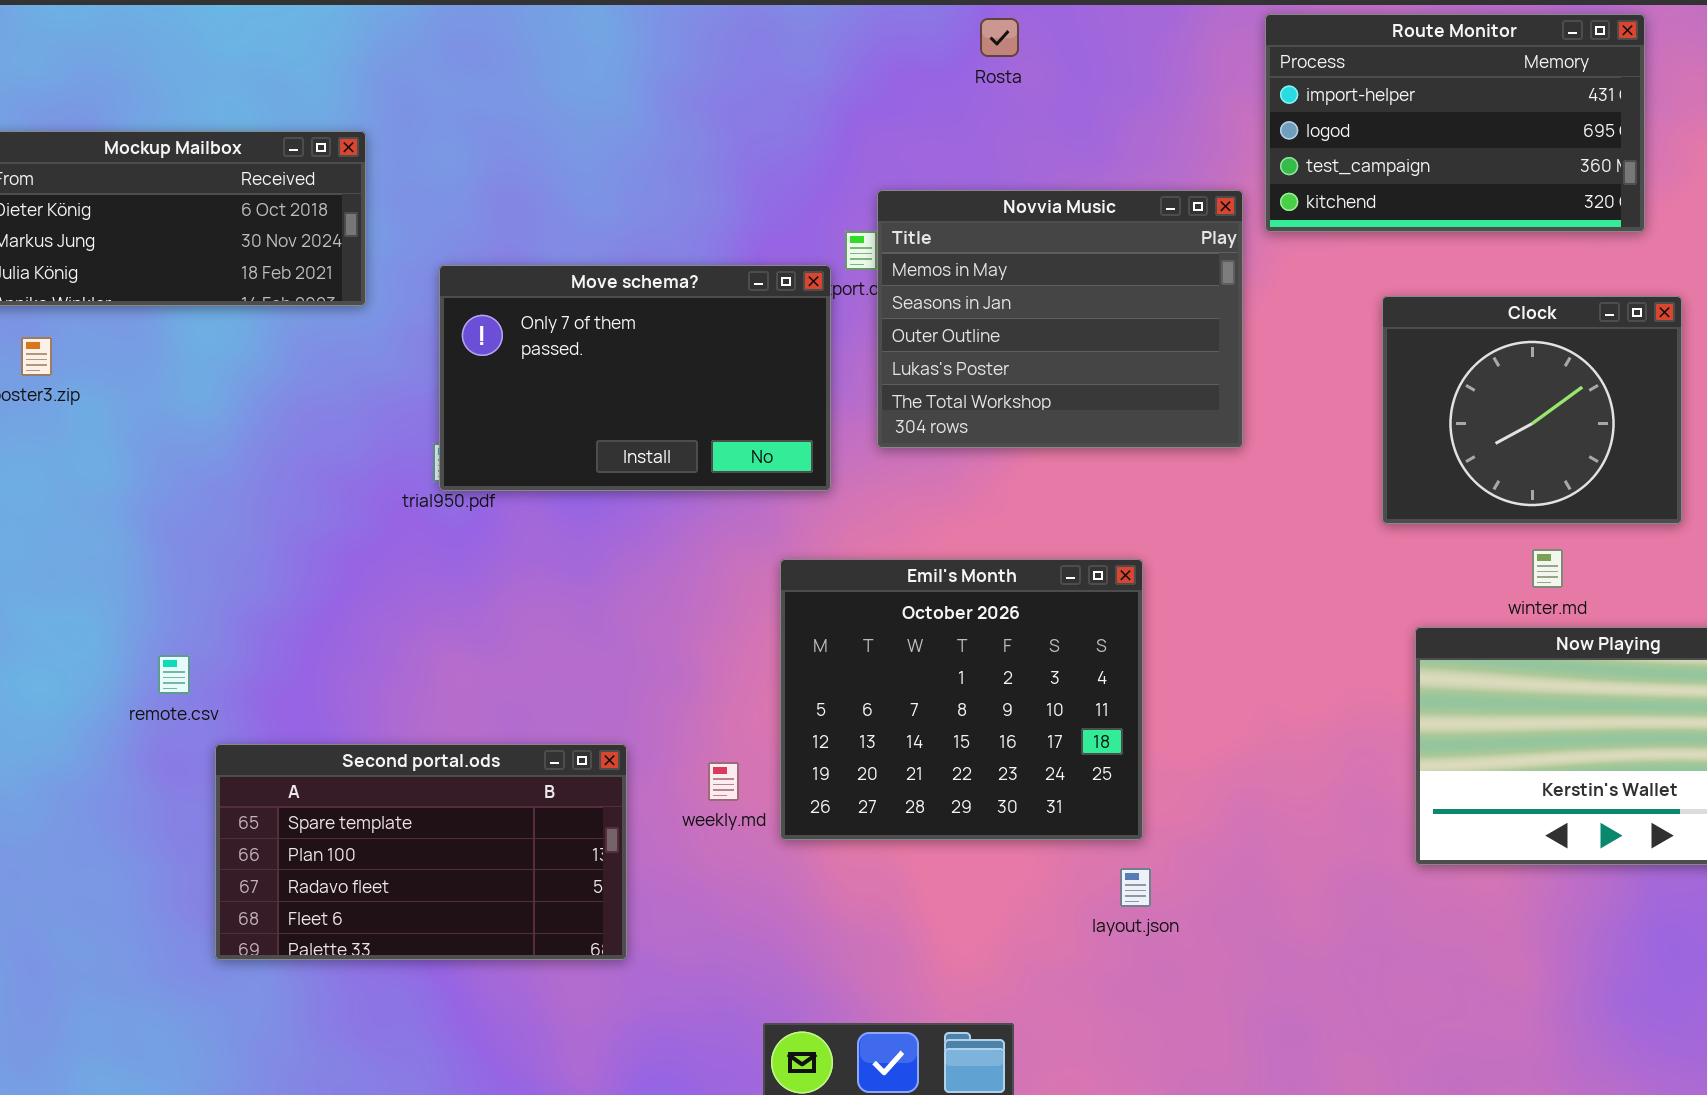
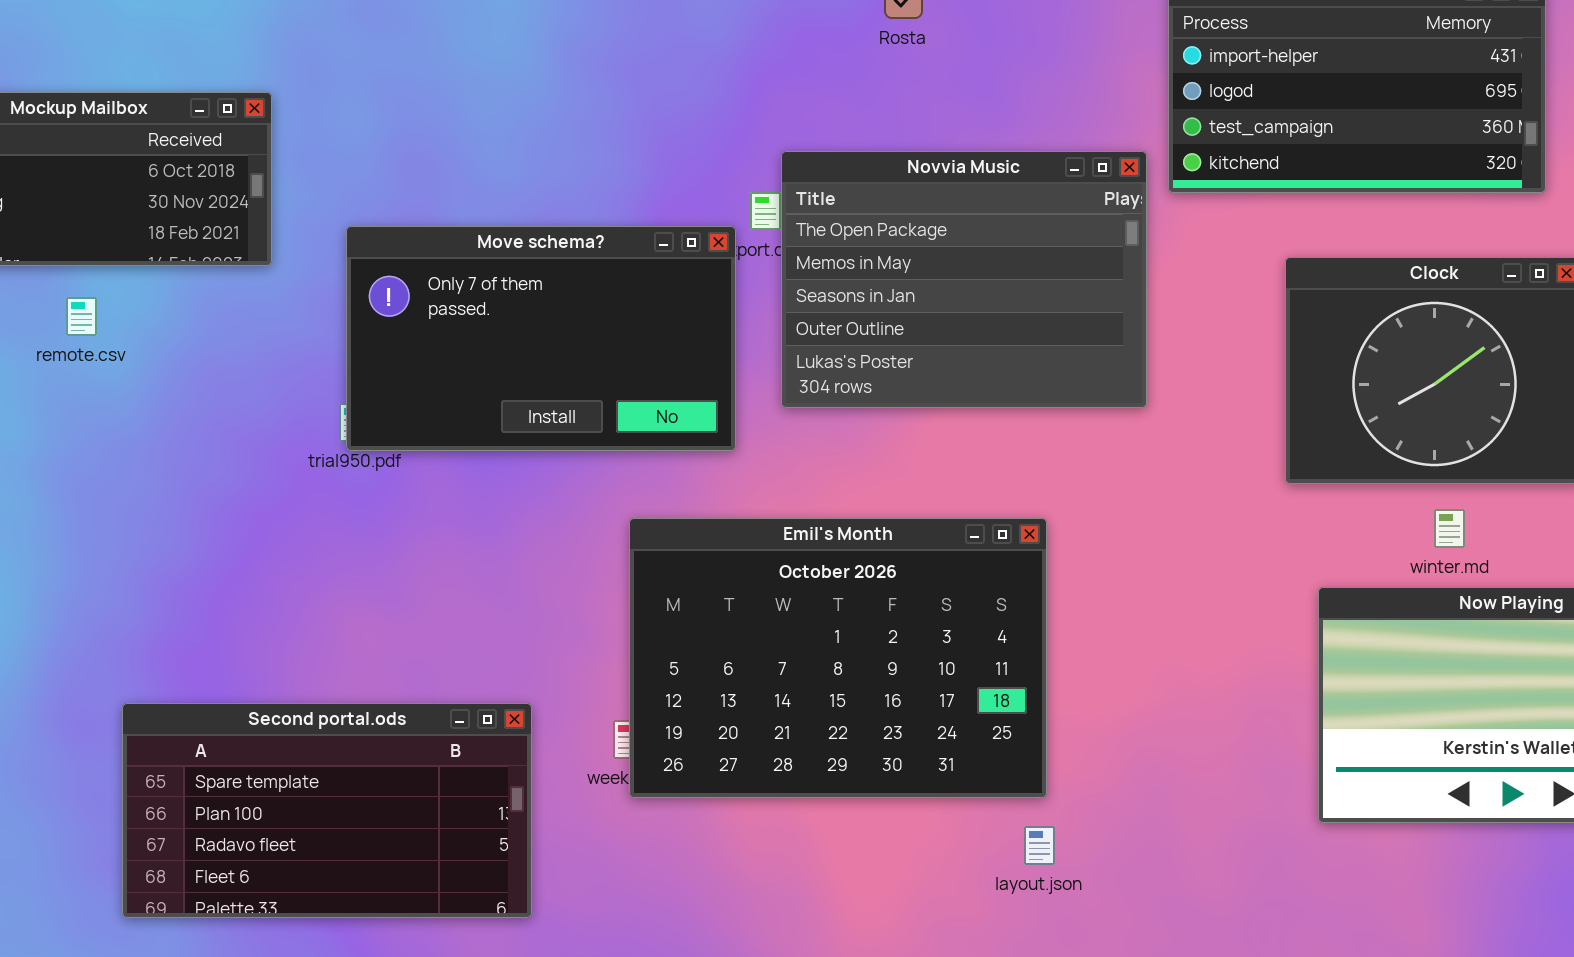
Novvia Music: [877,190,1243,448] -> [781,151,1147,408], scrolled up 1 row
Emil's Month: [780,559,1143,840] -> [629,518,1047,798], resized
remote.csv: [158,655,190,694] -> [66,297,97,336], moved

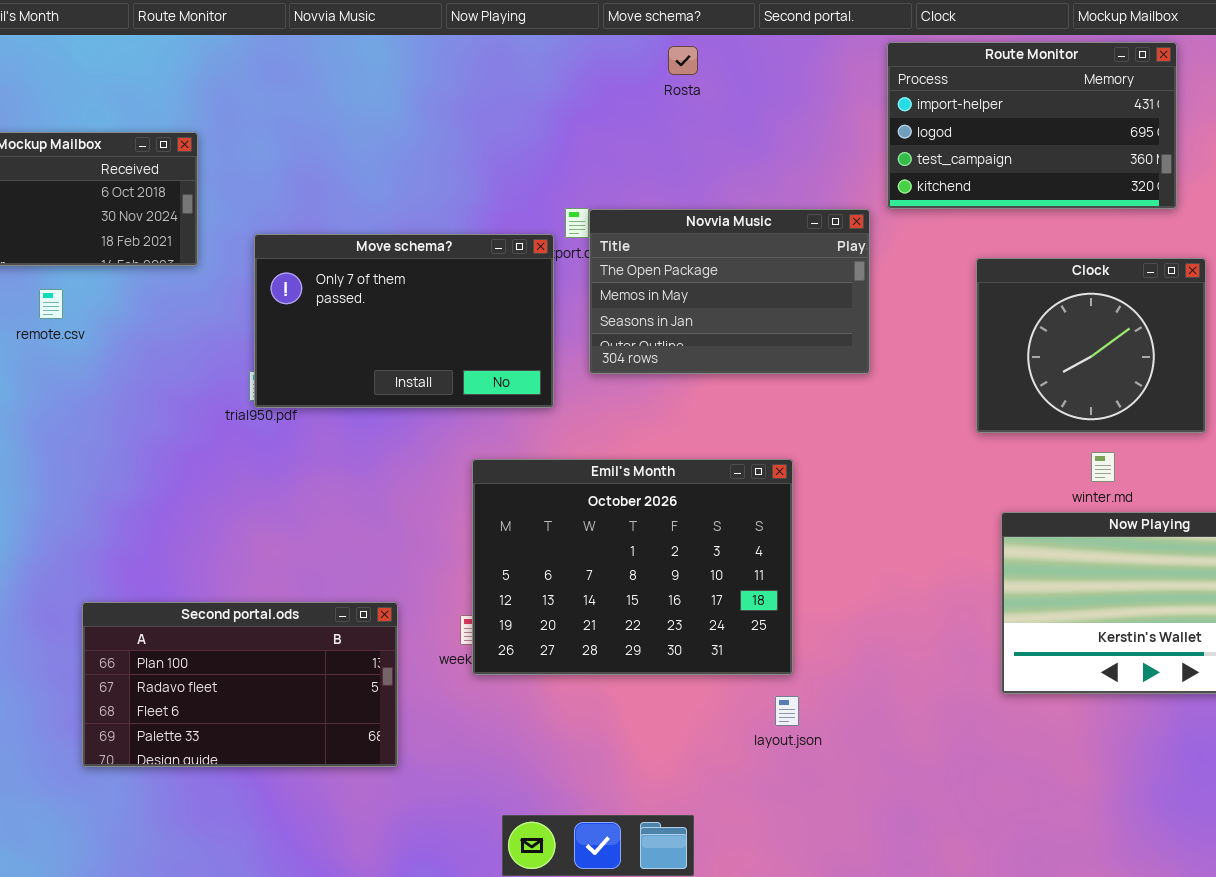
Novvia Music: [781,151,1147,408] -> [589,209,870,374], resized
Second portal.ods: [122,703,532,918] -> [82,602,398,767], scrolled down 1 row

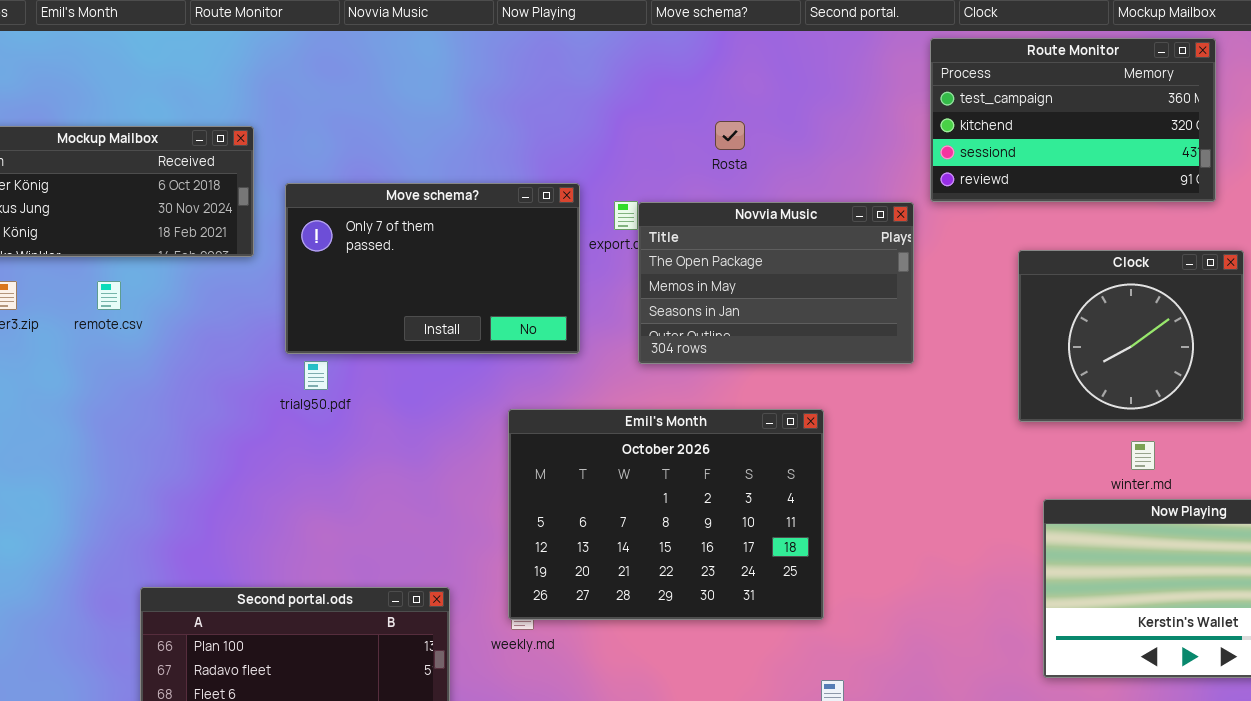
Route Monitor: [887,42,1177,209] -> [930,38,1216,202], scrolled down 2 rows
Rosta: [668,46,698,75] -> [715,121,745,150], moved
Move schema?: [254,234,554,408] -> [285,183,580,354], moved
Emil's Month: [472,459,793,675] -> [508,409,824,620], moved

